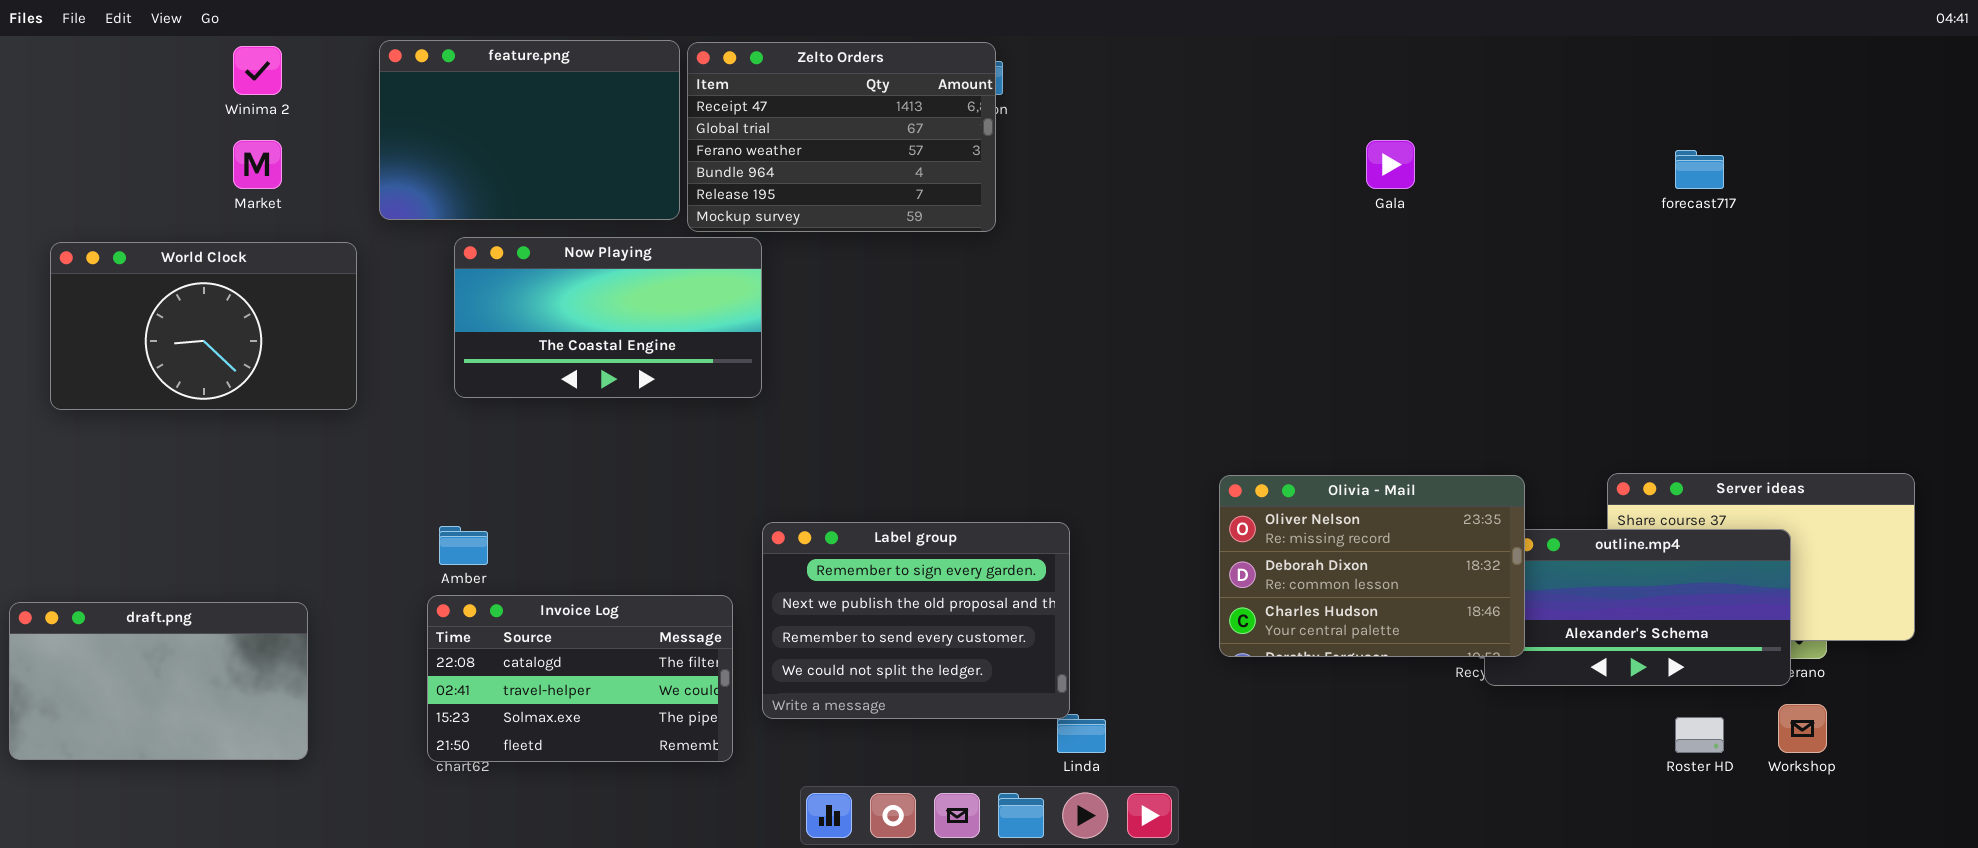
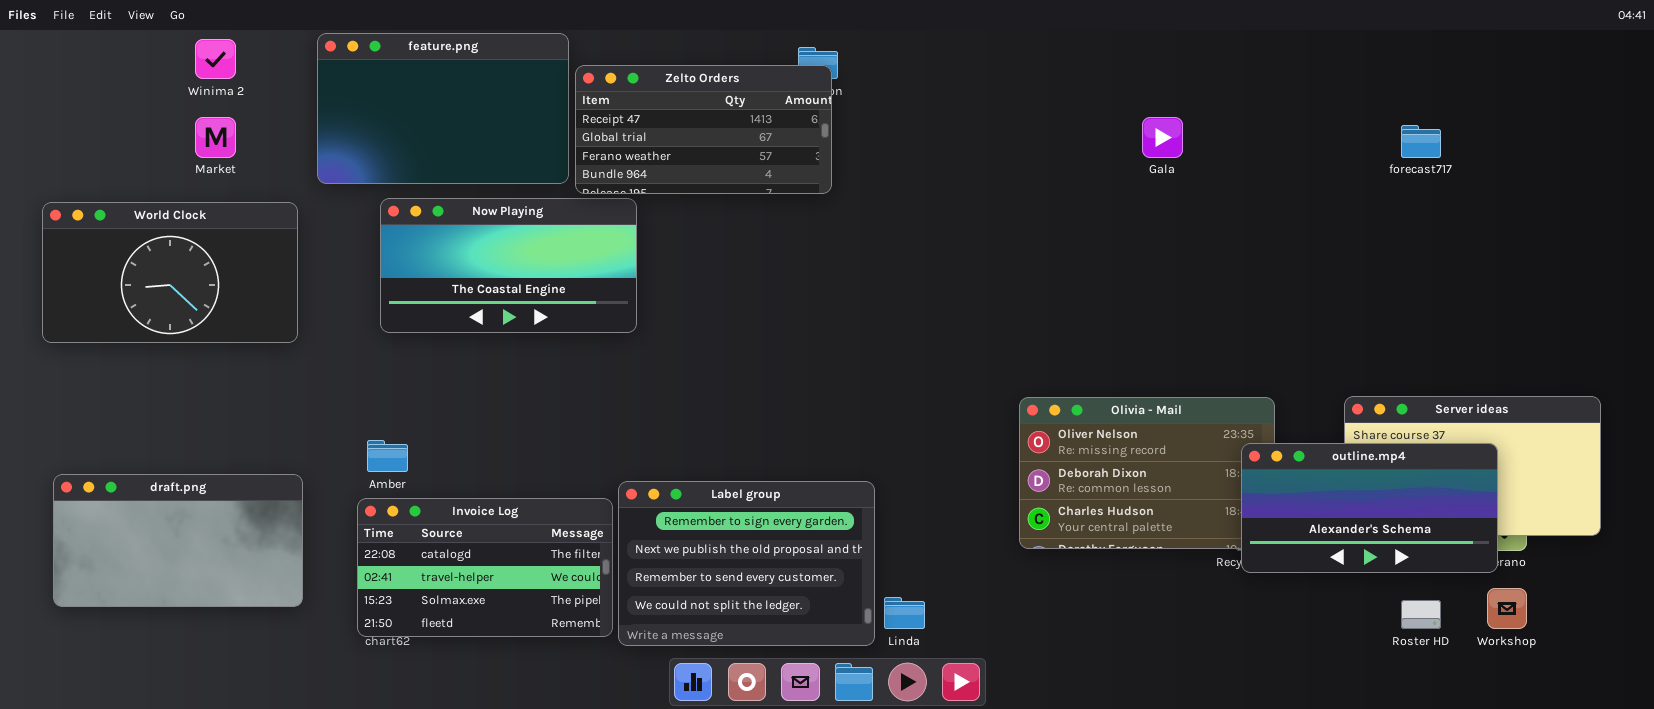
Zelto Orders: [687,42,996,232] -> [575,65,832,194], resized
Label group: [762,522,1070,719] -> [618,481,875,646], moved
outline.mp4: [1484,529,1791,686] -> [1241,443,1498,573], raised
draft.png: [9,602,308,760] -> [53,474,303,607], moved

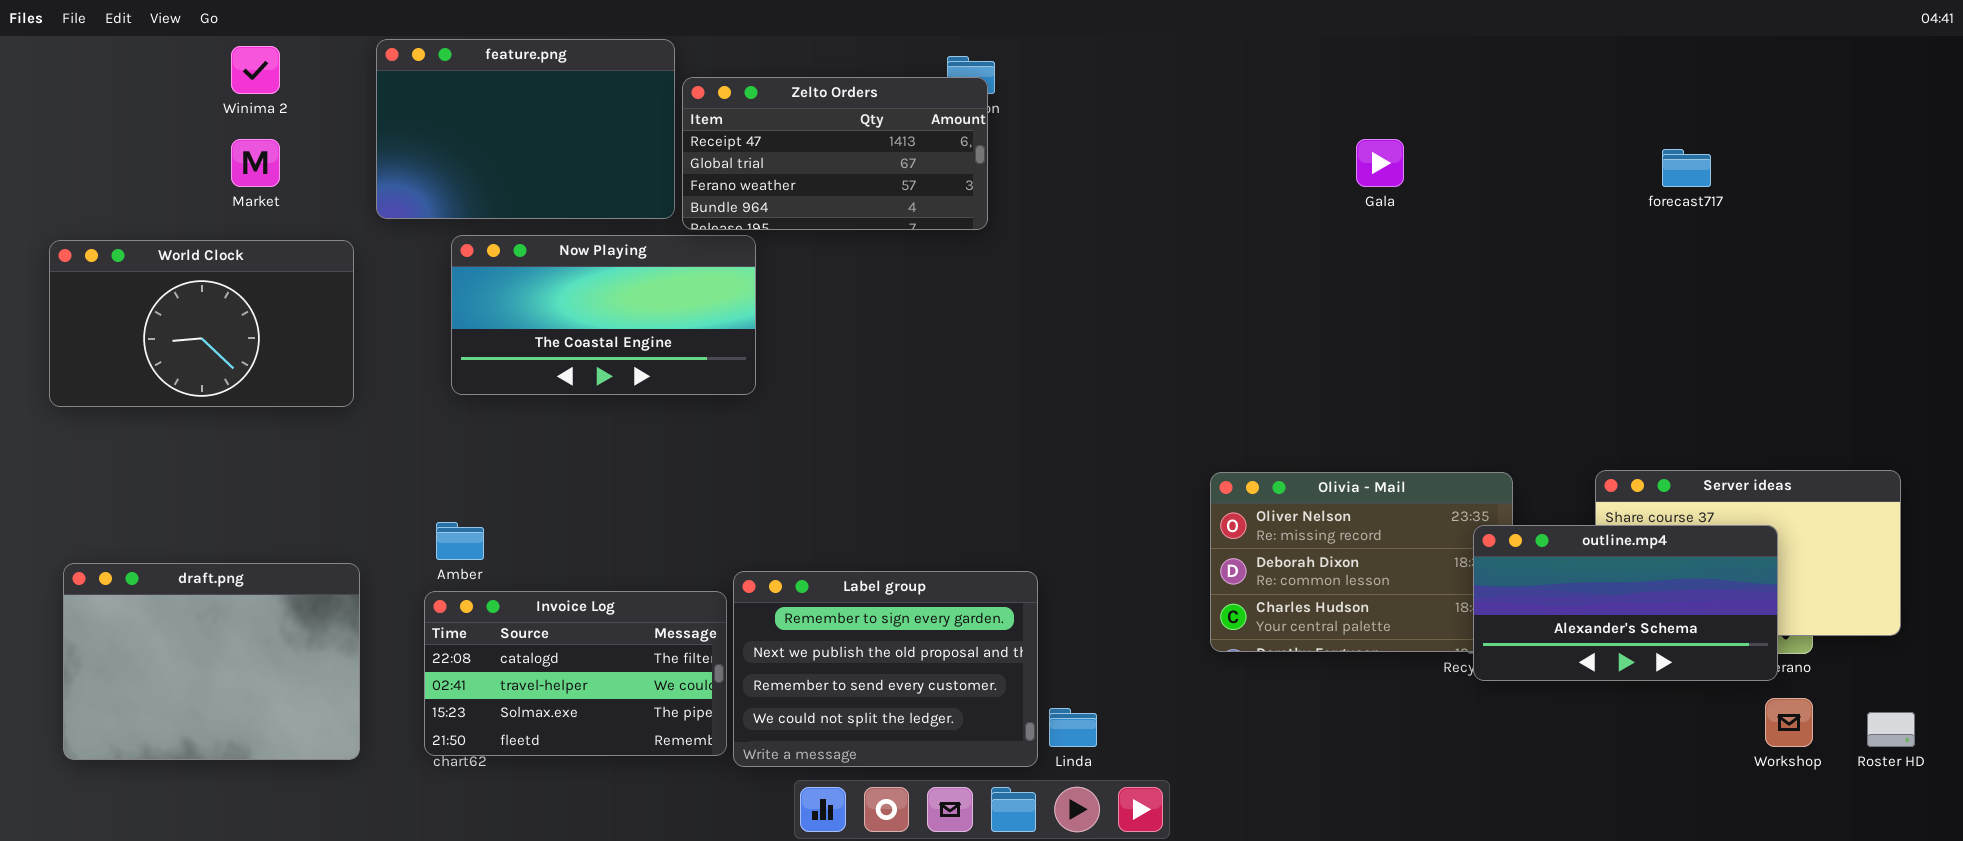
draft.png: [53,474,303,607] -> [63,563,360,760], resized
Roster HD: [1401,600,1441,629] -> [1867,712,1915,747], moved

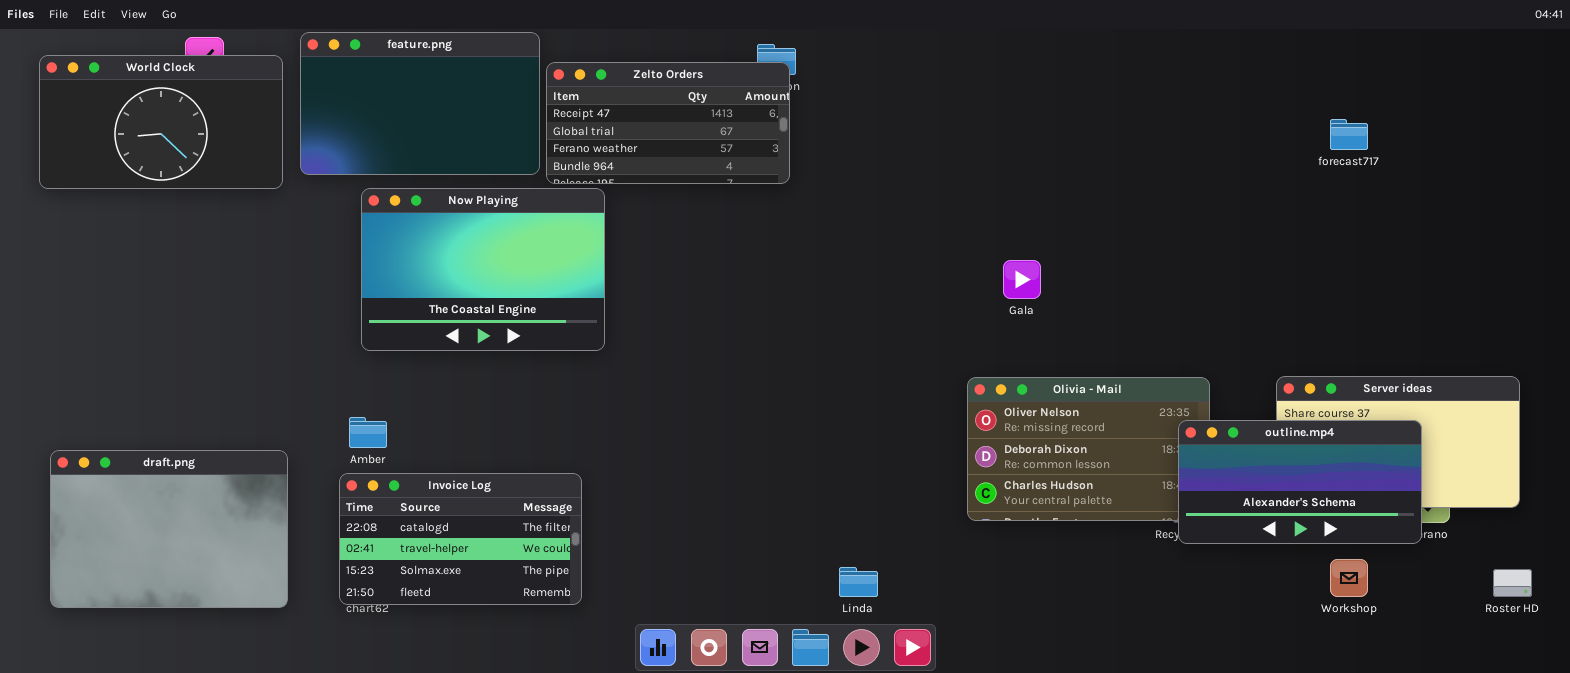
Gala: [1356,139,1404,187] -> [1003,260,1041,299], moved
Now Playing: [451,235,756,395] -> [361,188,605,351], resized
World Clock: [49,240,354,407] -> [39,55,283,189], moved
Label group: [733,571,1038,767] -> none, closed
Workshop: [1765,698,1813,747] -> [1330,559,1368,597], moved

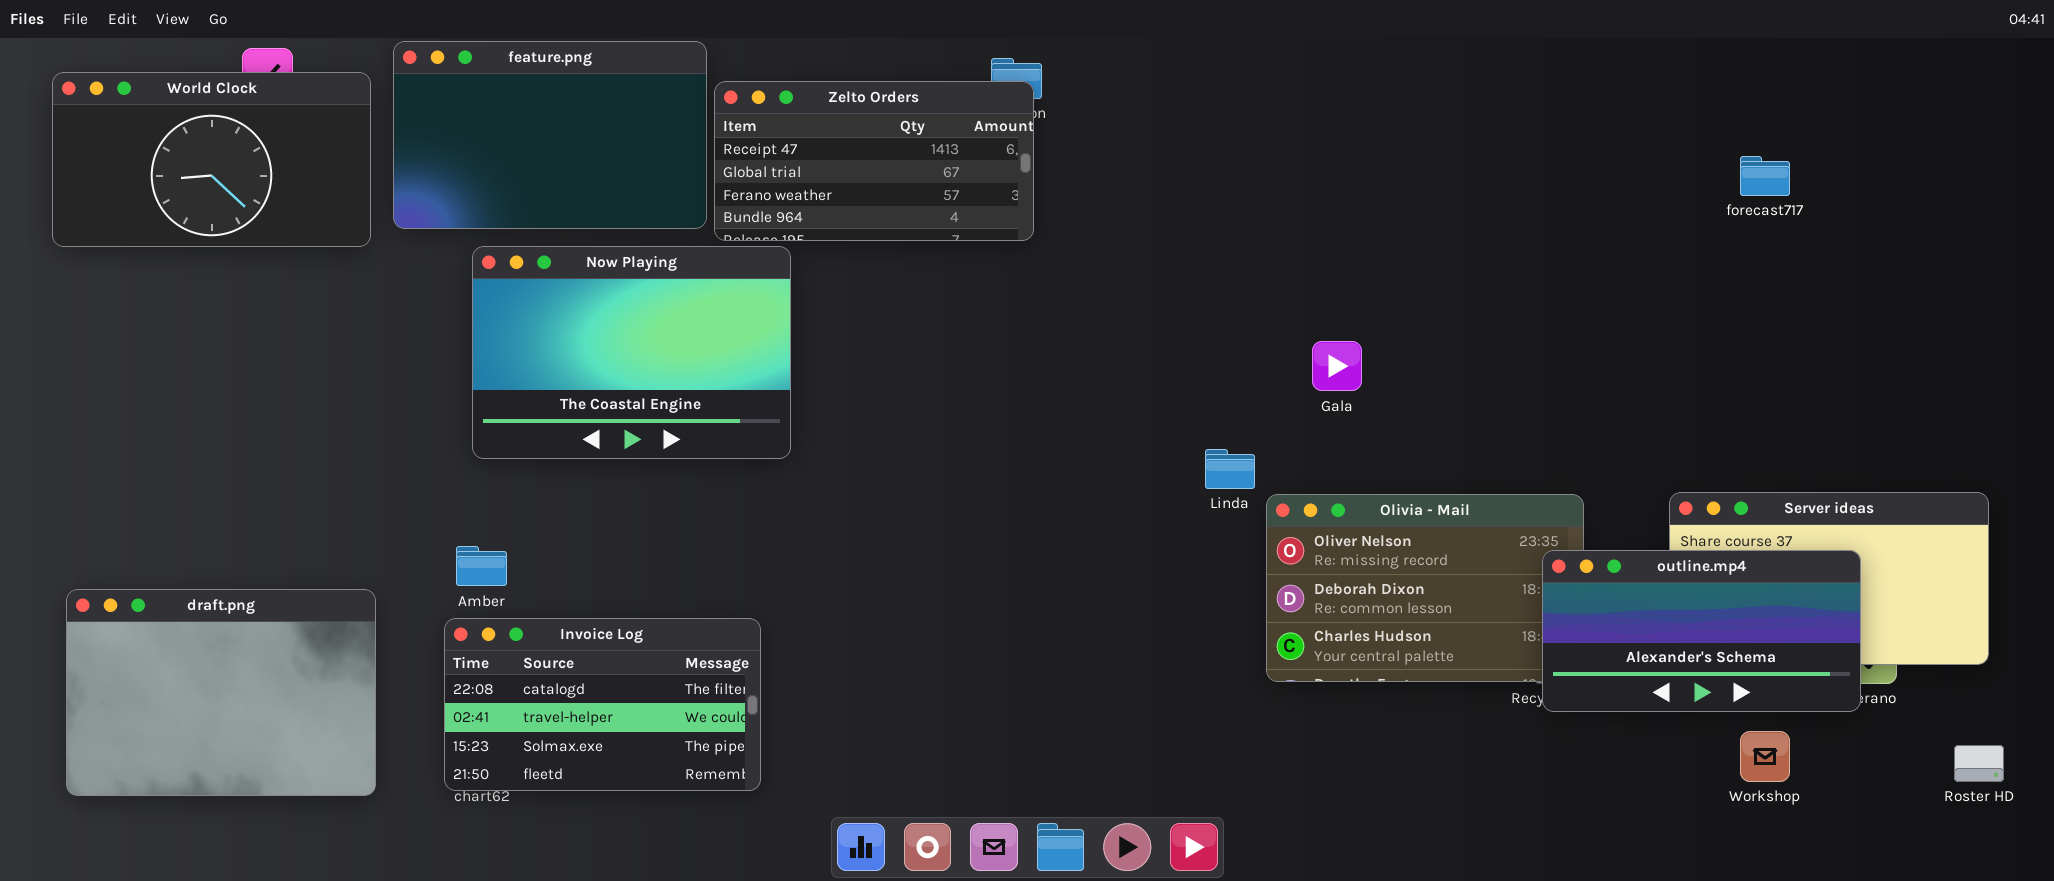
Linda: [839,567,878,597] -> [1205,449,1255,489], moved

